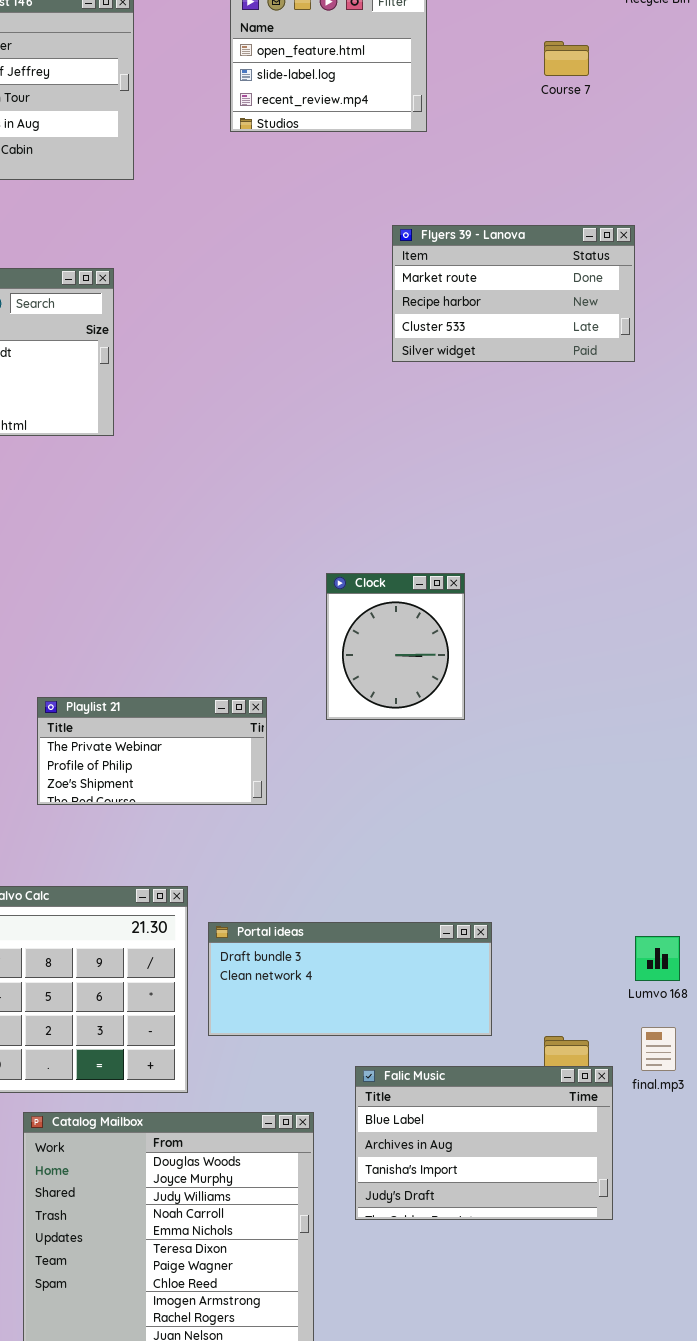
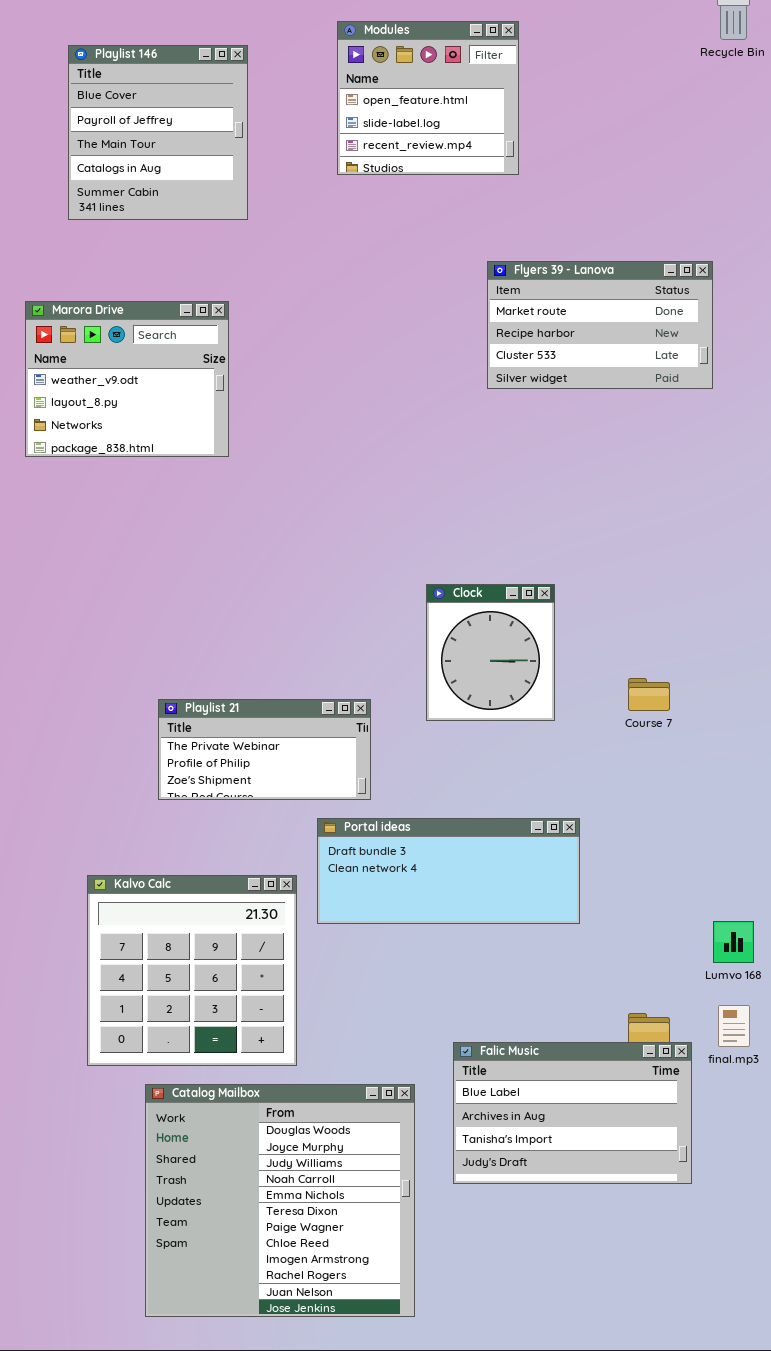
Course 7: [544,41,589,76] -> [628,678,670,711], moved
Portal ideas: [208,922,492,1036] -> [317,818,580,924], moved

